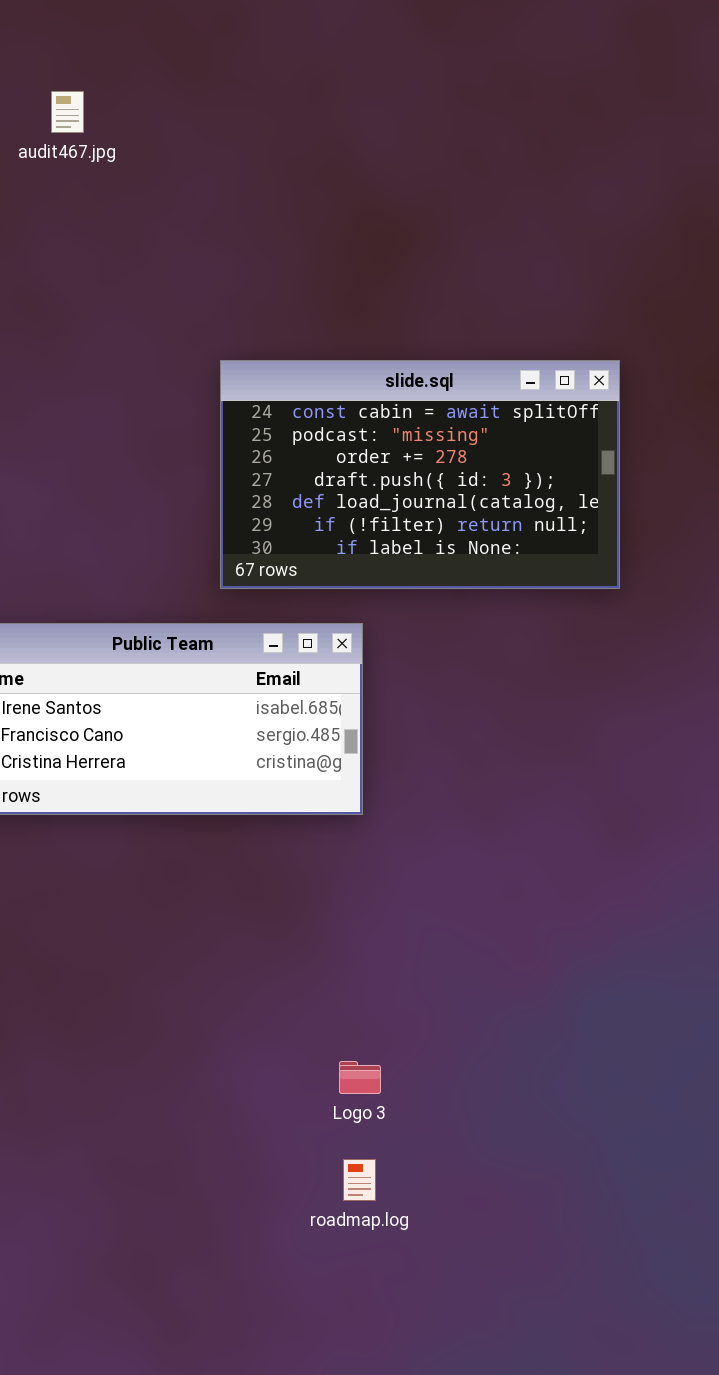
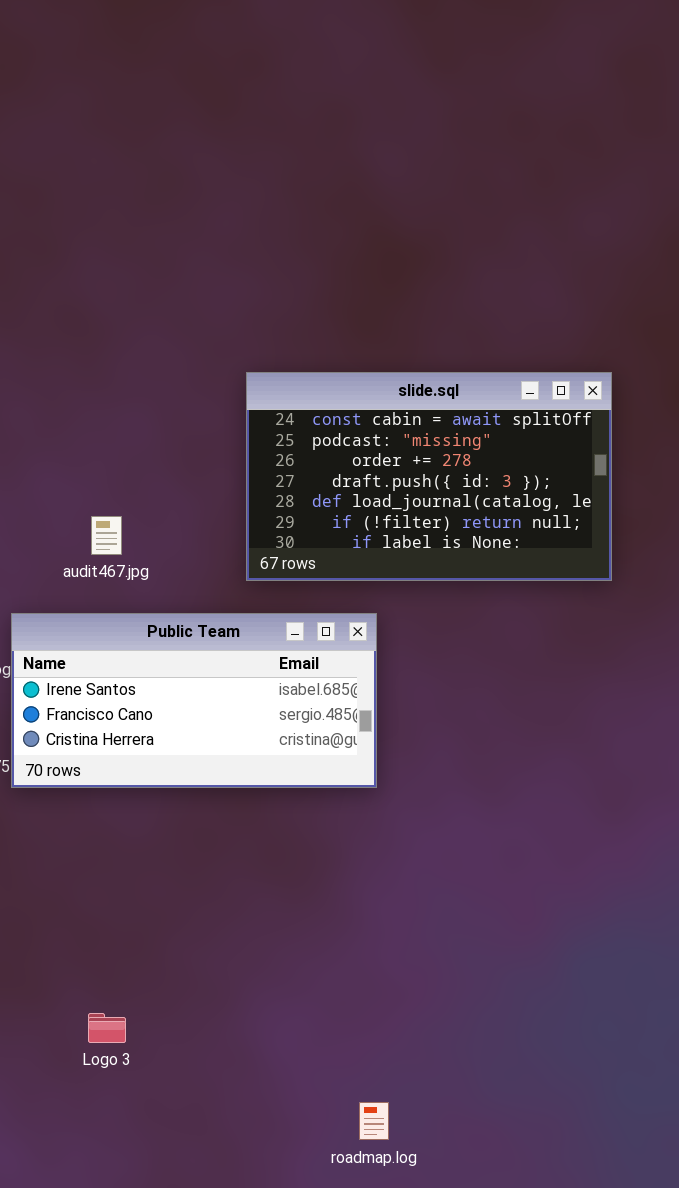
audit467.jpg: [51,91,84,133] -> [91,516,122,555], moved
Logo 3: [339,1061,381,1094] -> [88,1013,126,1043], moved

